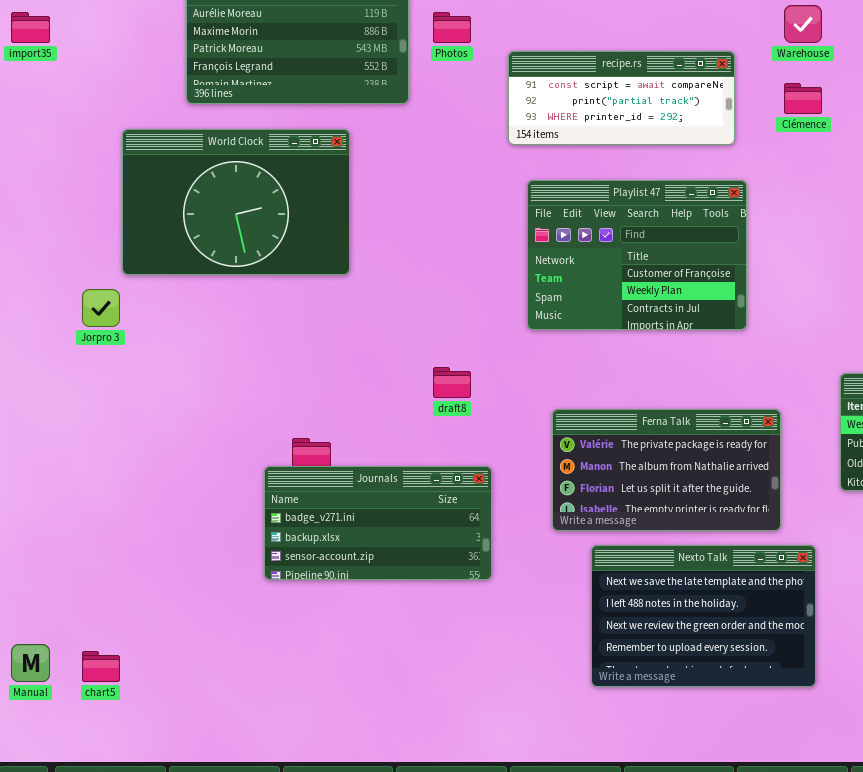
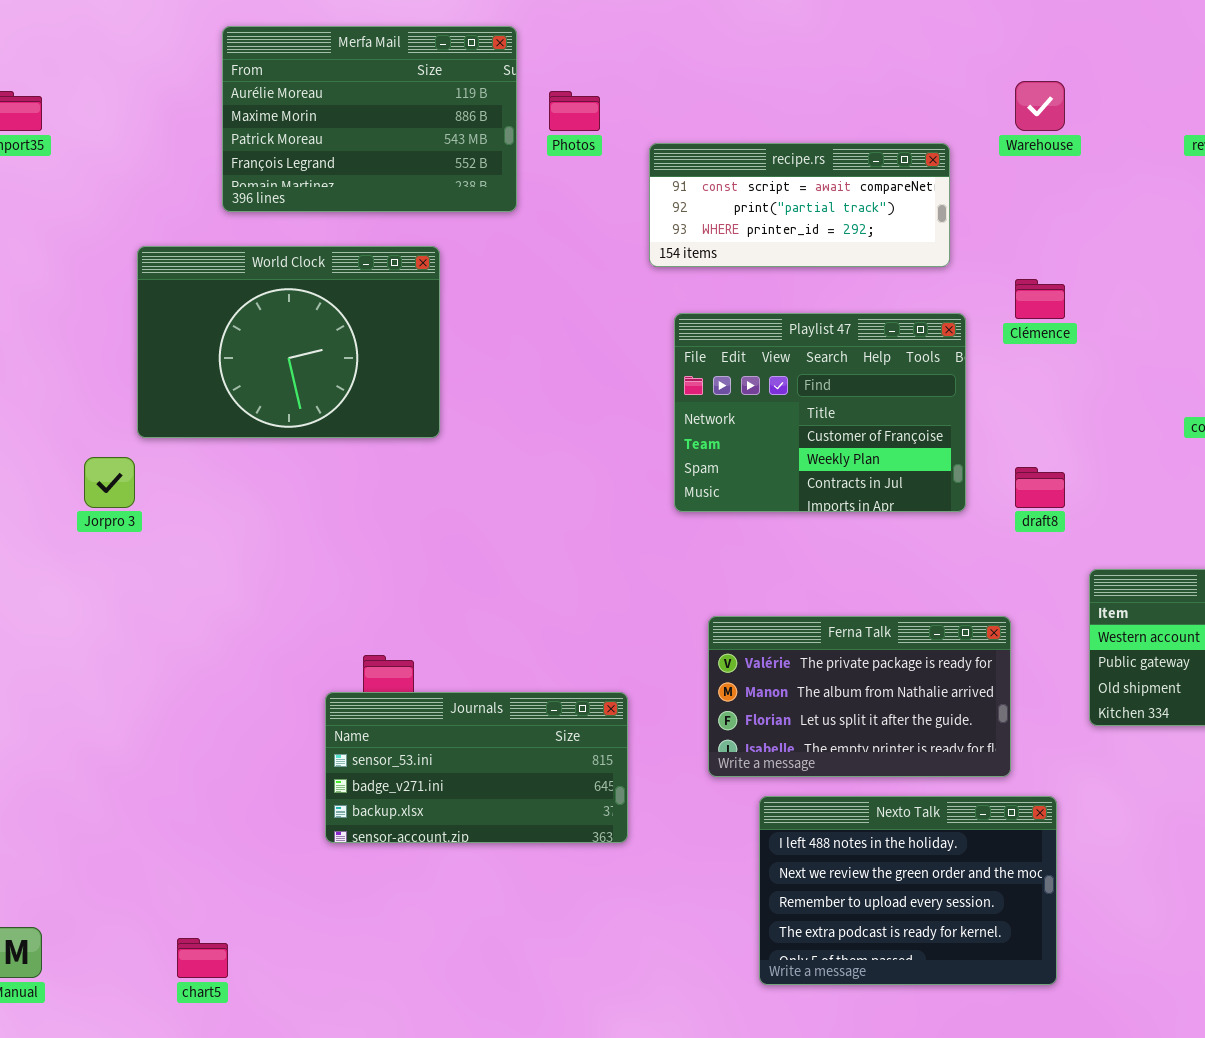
Clémence: [784,83,822,114] -> [1015,279,1065,319], moved
draft8: [433,367,471,398] -> [1015,467,1065,508], moved
Journals: [264,466,492,580] -> [325,692,628,843], scrolled up 1 row
Nexto Talk: [591,545,816,687] -> [759,796,1057,985], scrolled down 1 row
chart5: [82,651,120,682] -> [177,938,228,978], moved

